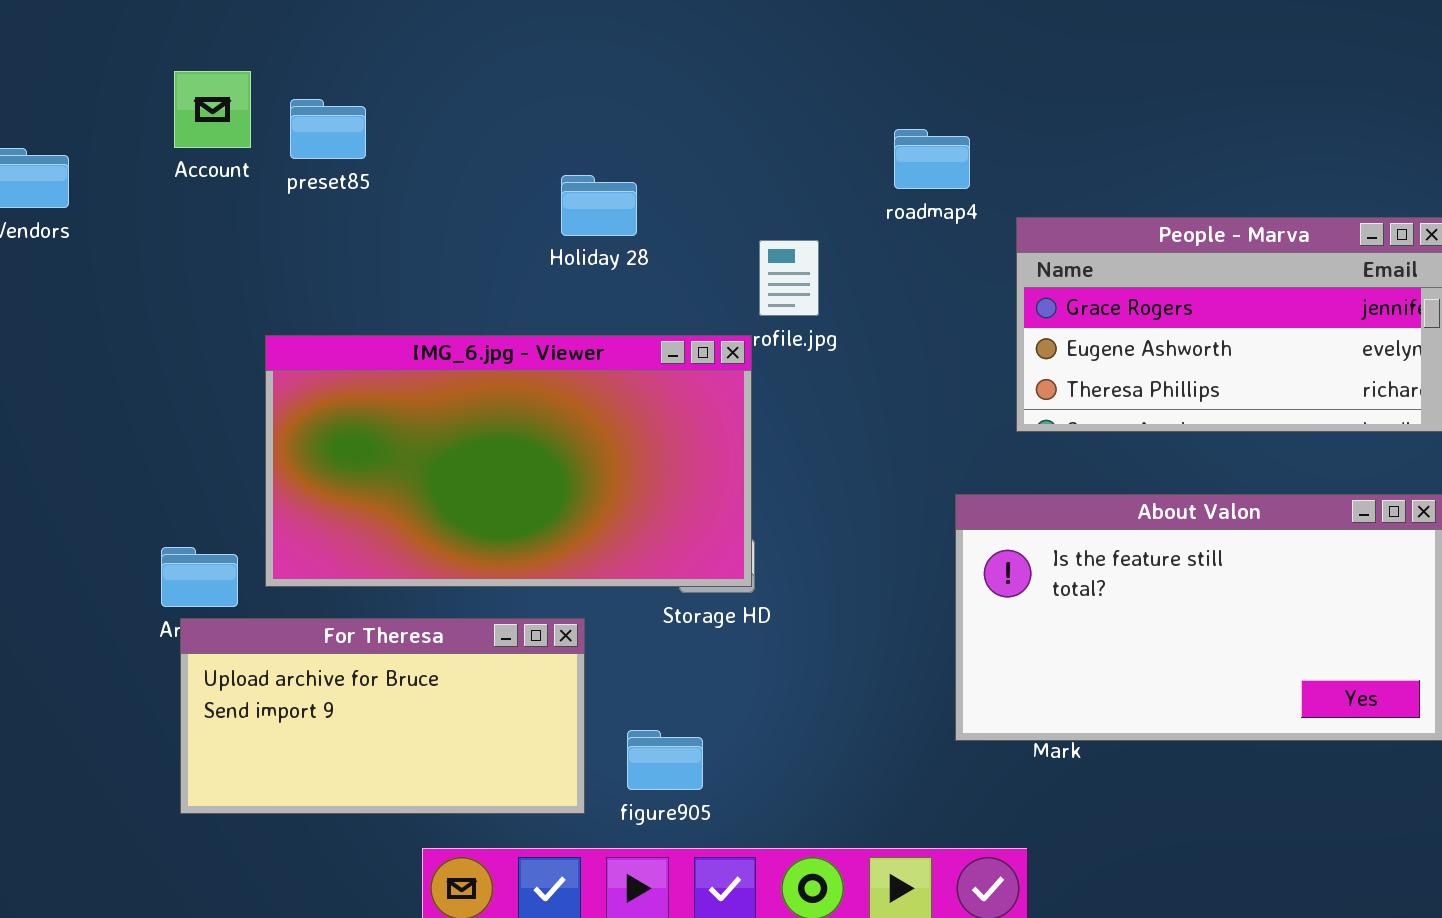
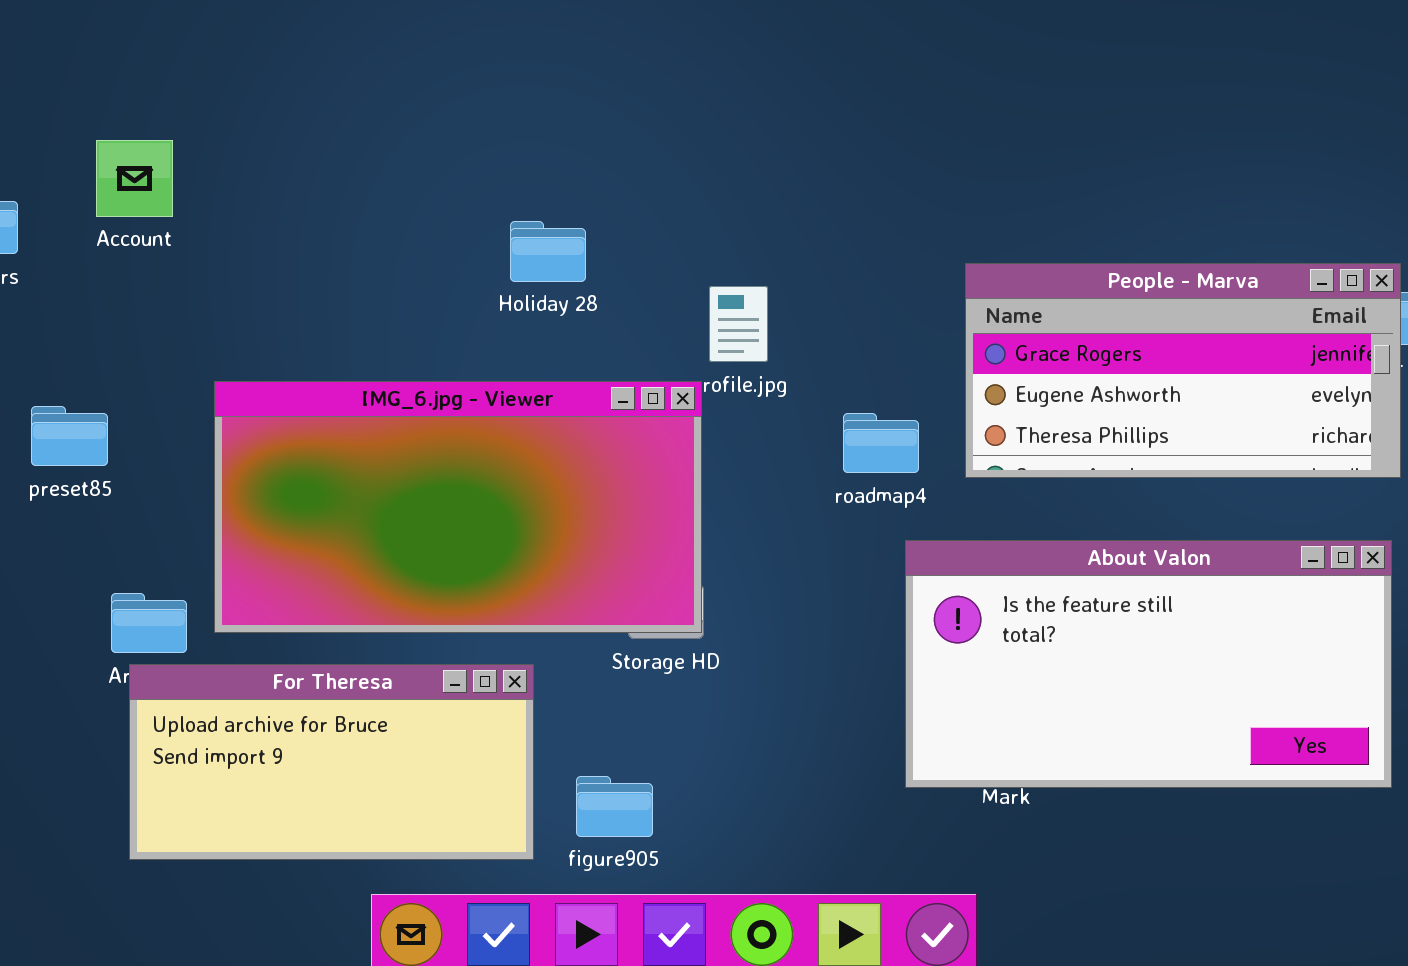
Account: [174,71,251,148] -> [96,140,173,217], moved
preset85: [290,99,366,159] -> [31,406,108,466], moved
roadmap4: [894,129,970,189] -> [843,413,919,473], moved

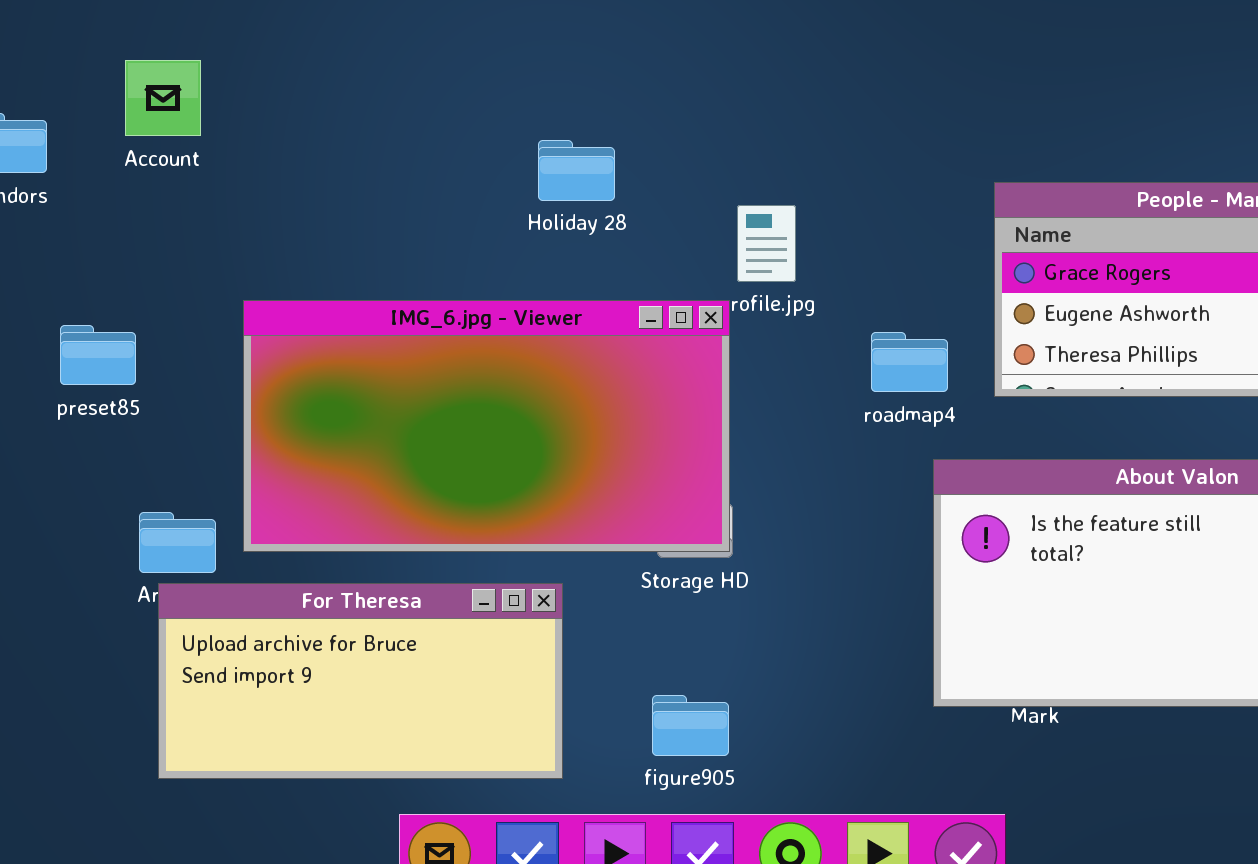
figure905: [576,776,653,837] -> [652,695,729,756], moved

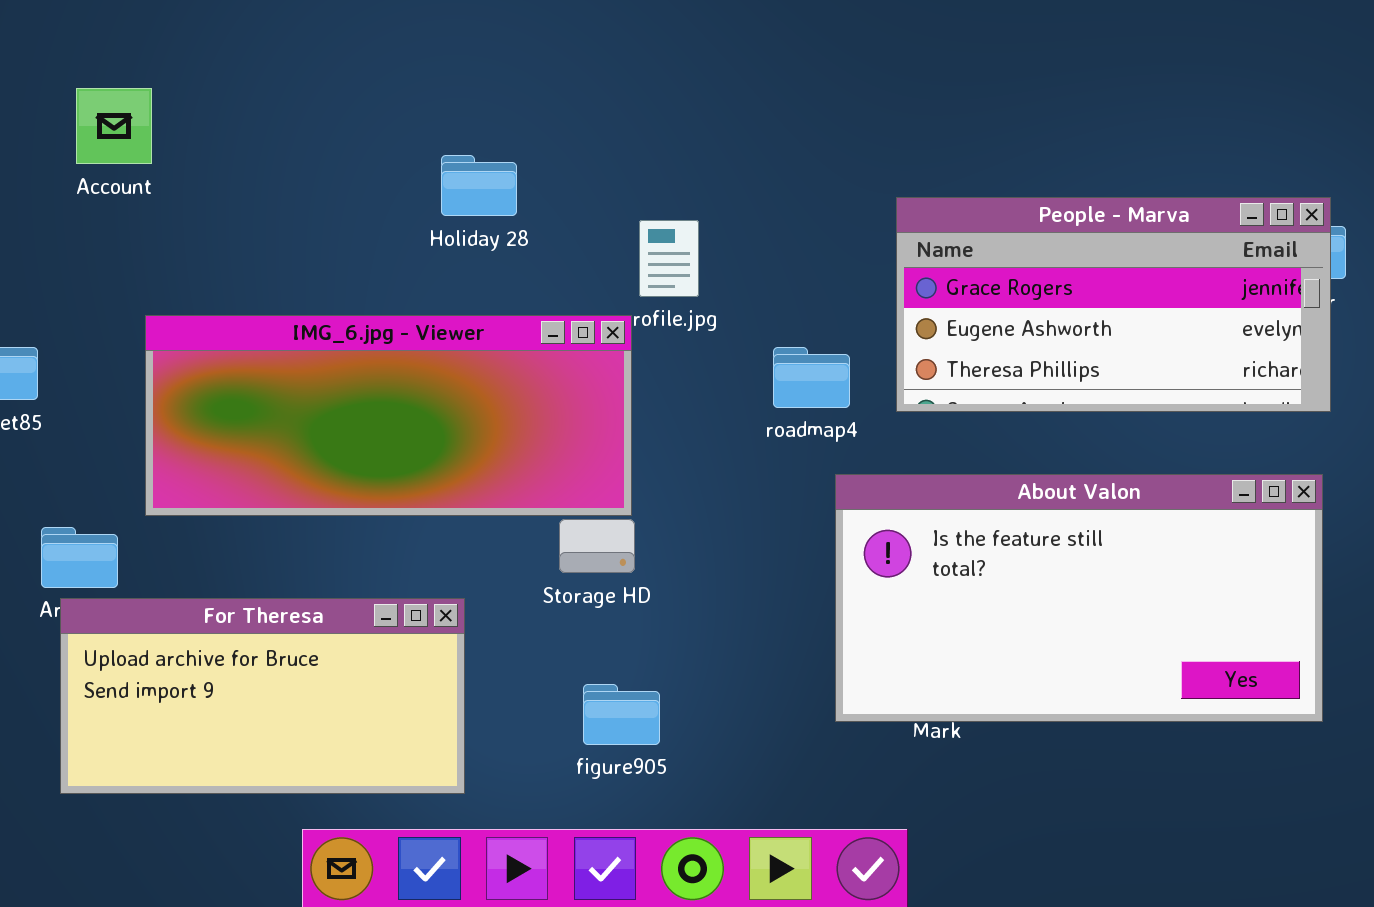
Account: [125,60,201,136] -> [76,88,152,164], moved
IMG_6.jpg - Viewer: [243,300,730,552] -> [145,315,632,516], resized
figure905: [652,695,729,756] -> [583,684,660,745], moved

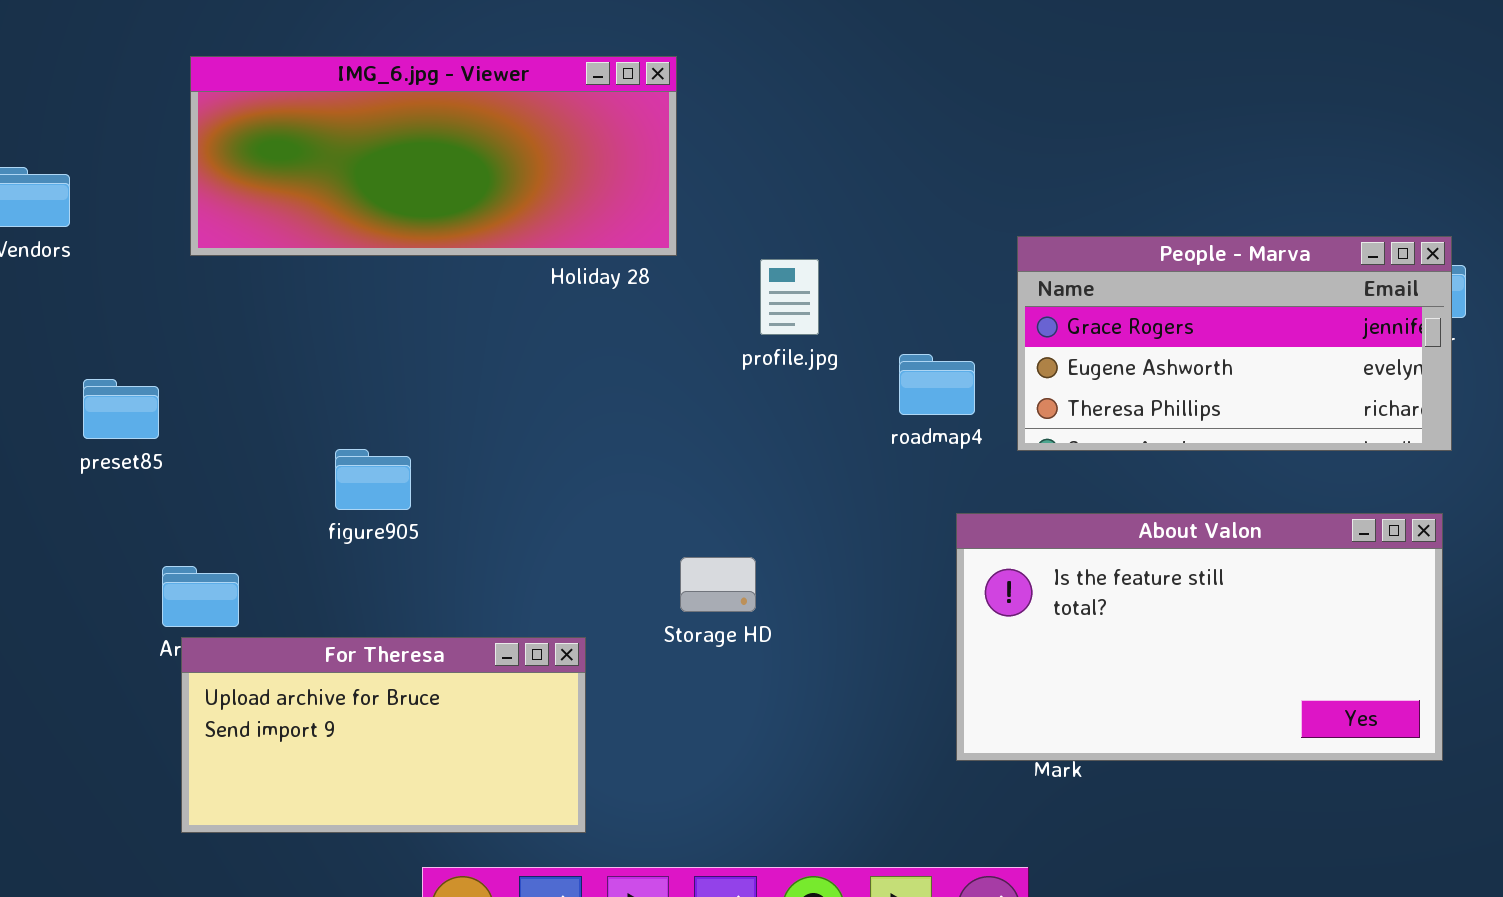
IMG_6.jpg - Viewer: [145,315,632,516] -> [190,56,677,256], moved
roadmap4: [773,347,850,408] -> [899,354,975,415], moved
figure905: [583,684,660,745] -> [335,449,411,510], moved

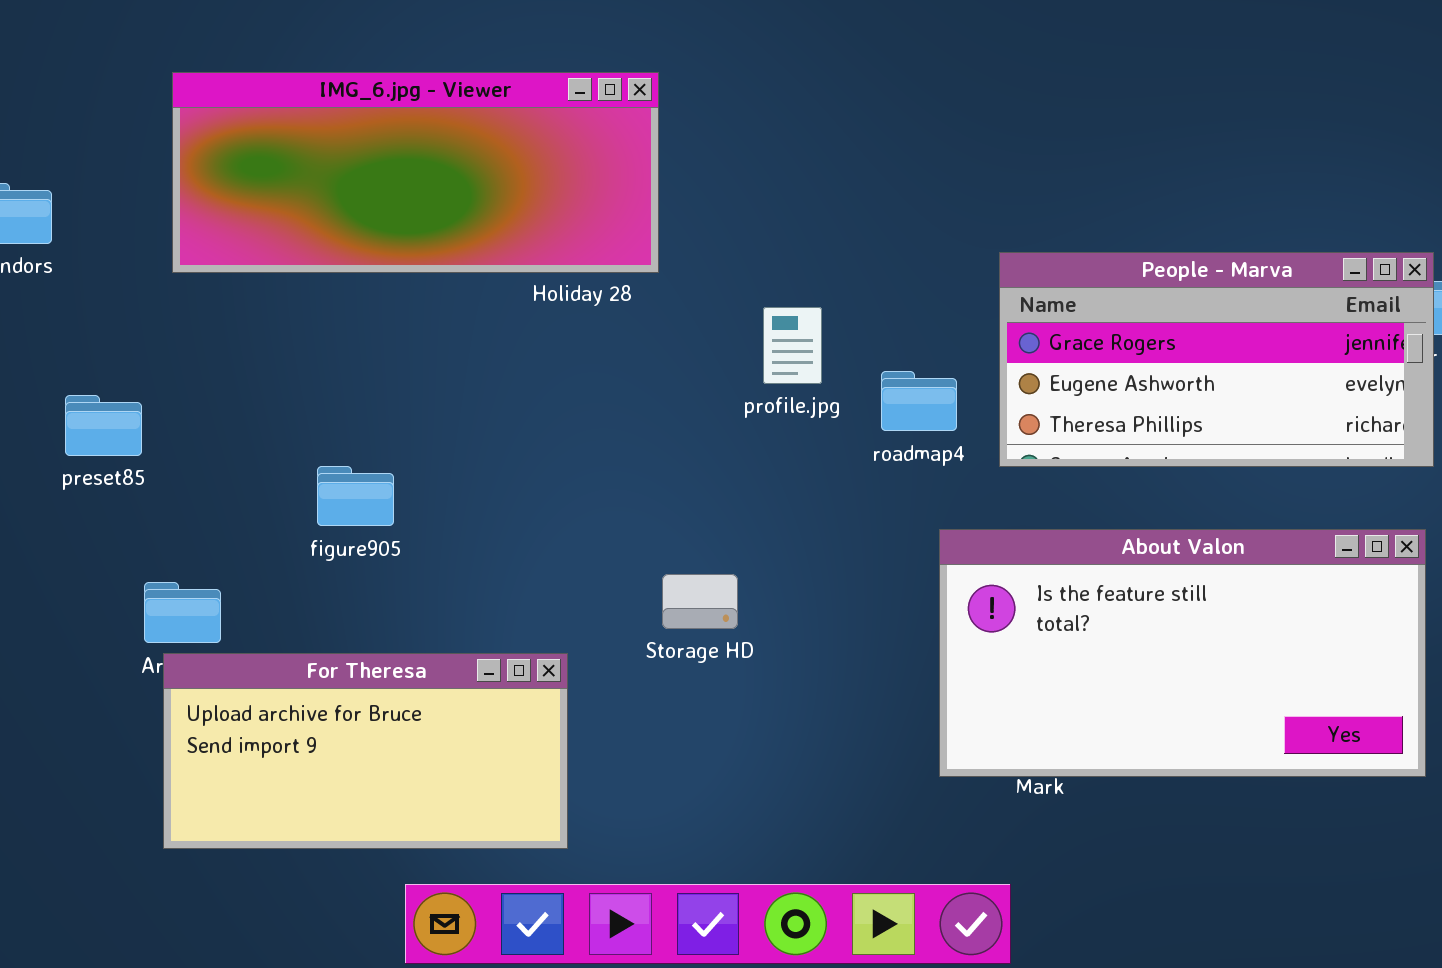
profile.jpg: [760,259,819,335] -> [763,307,822,384], moved

